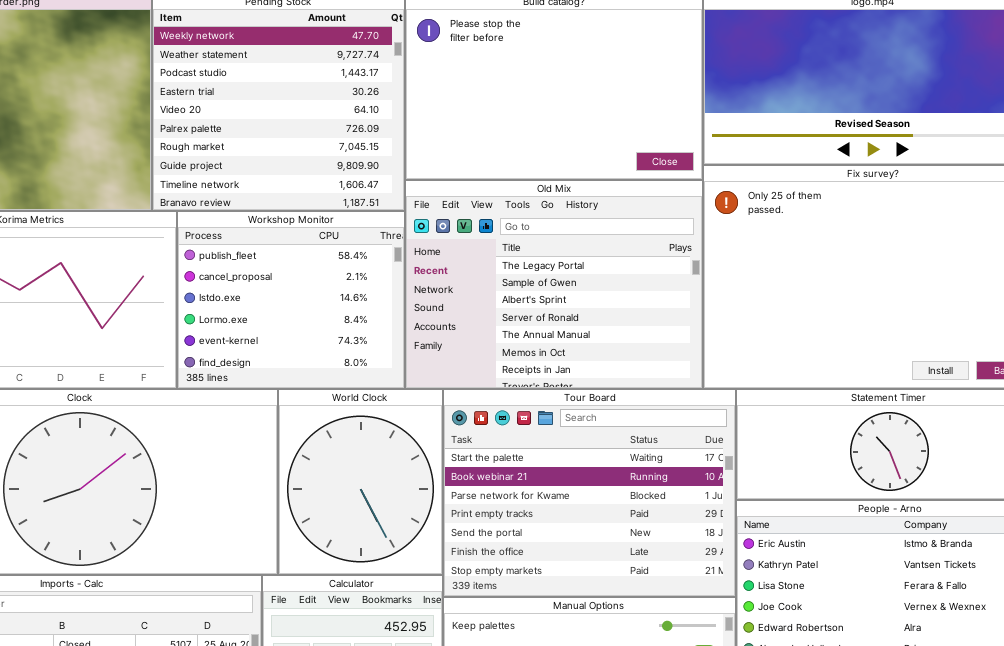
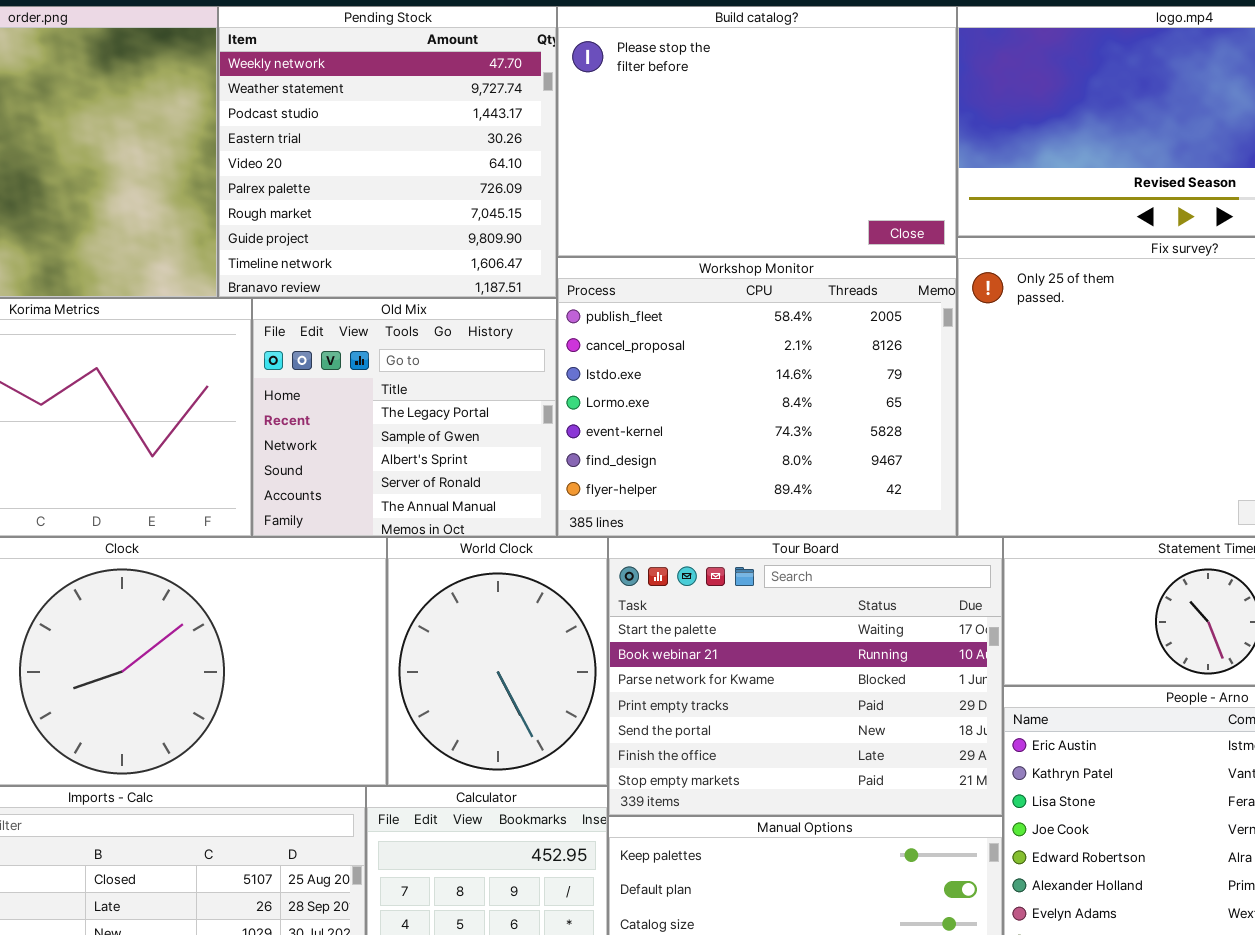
Old Mix: [405,180,703,389] -> [252,298,557,537], moved, resized
Workshop Monitor: [177,211,405,389] -> [557,257,957,537], moved, resized

